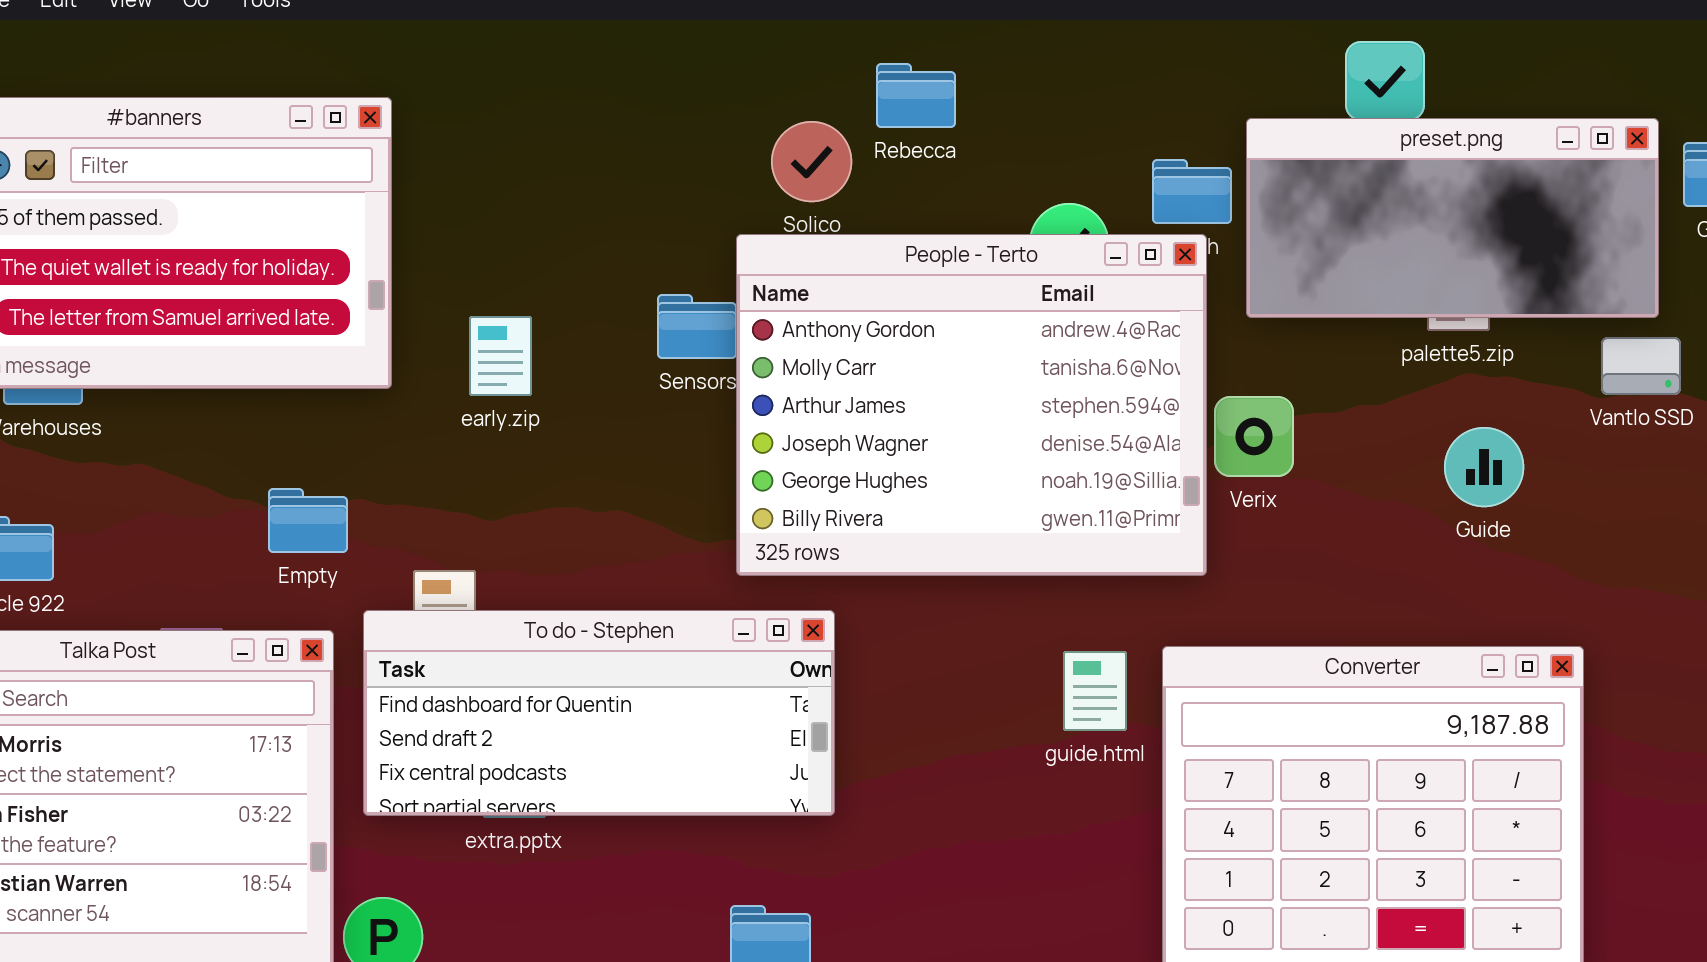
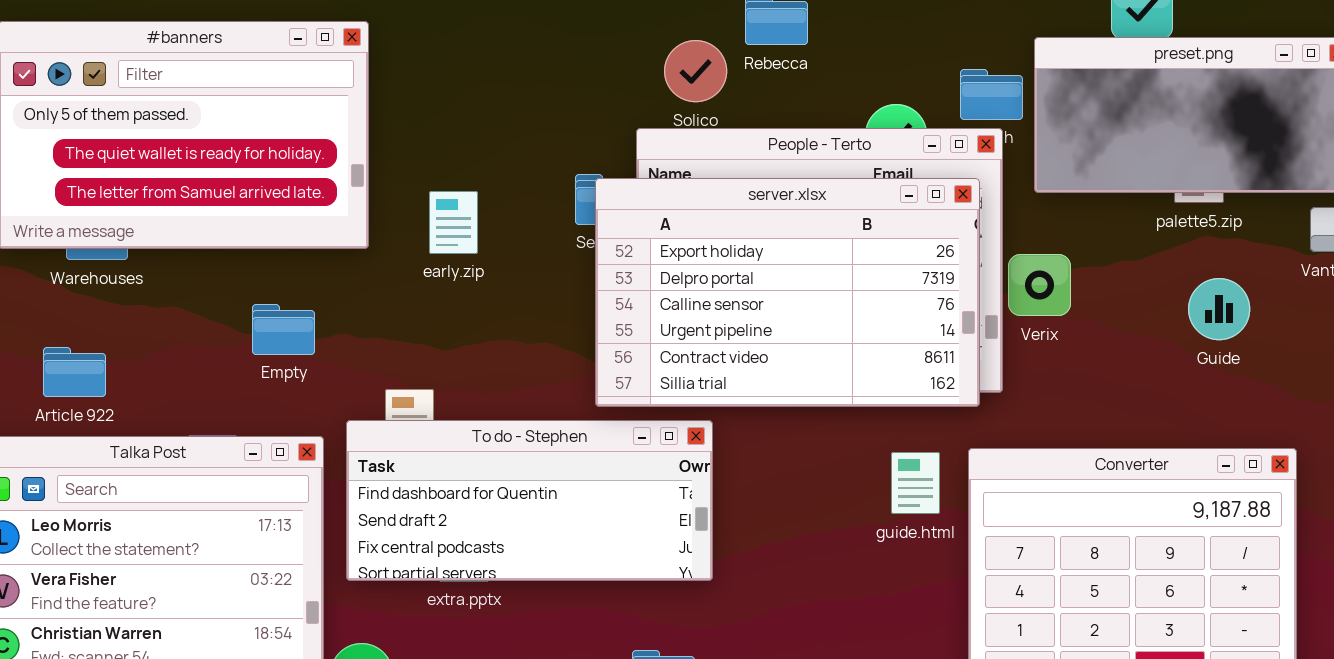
server.xlsx: none -> [595,178,980,407], opened
Empty: [268,488,348,553] -> [252,304,315,355], moved

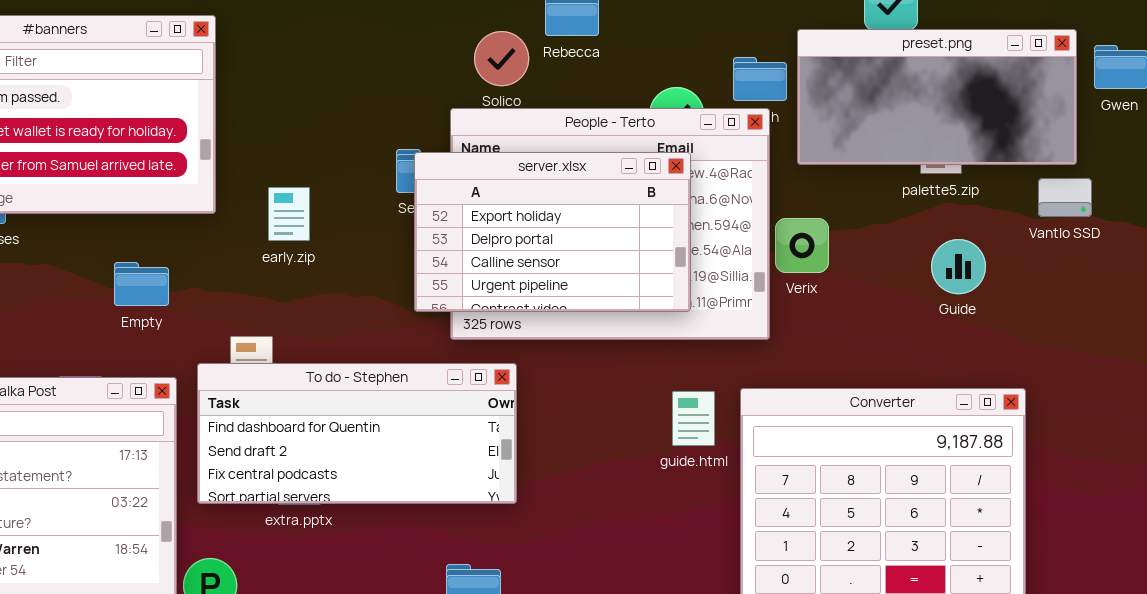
server.xlsx: [595,178,980,407] -> [414,152,691,312], resized
early.zip: [429,191,478,254] -> [268,187,310,241], moved

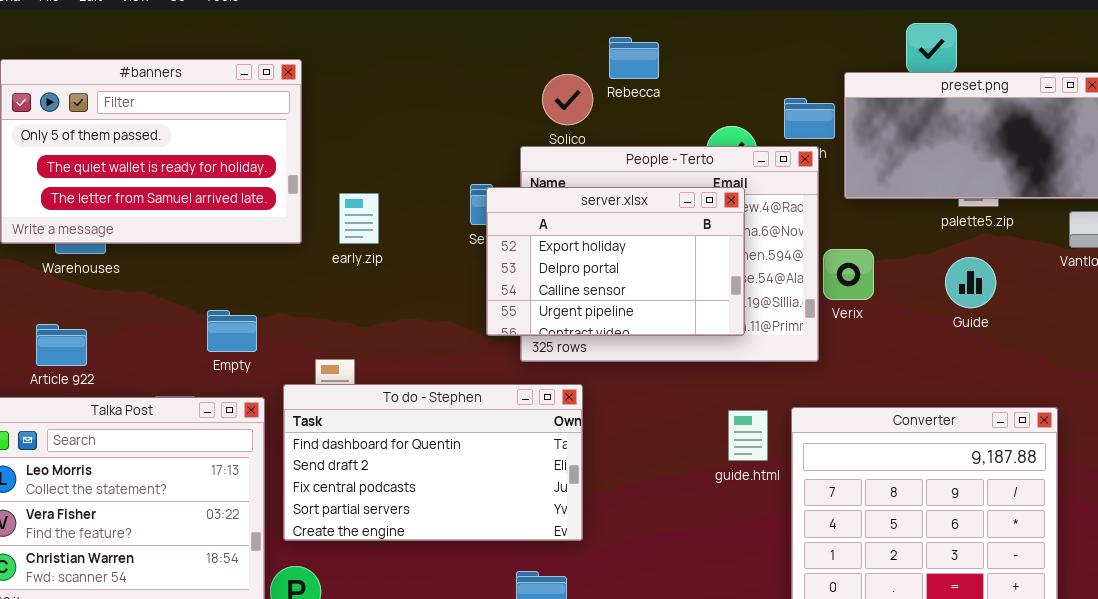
early.zip: [268,187,310,241] -> [339,193,379,244], moved
Guide: [931,239,986,294] -> [945,257,996,308], moved
Empty: [114,262,169,306] -> [207,310,257,352], moved
To do - Stephen: [197,363,517,504] -> [283,384,583,541], resized

